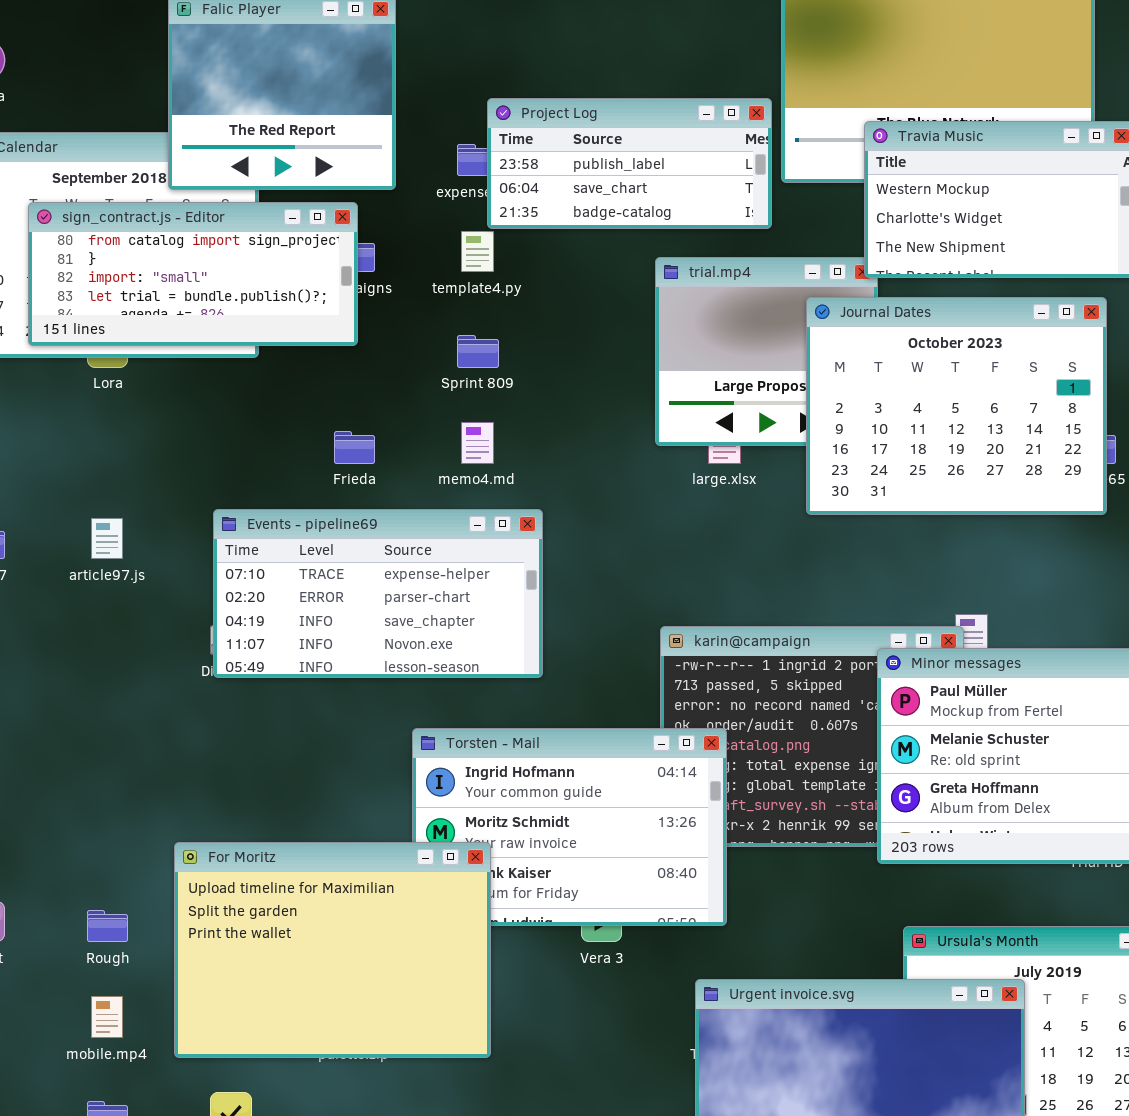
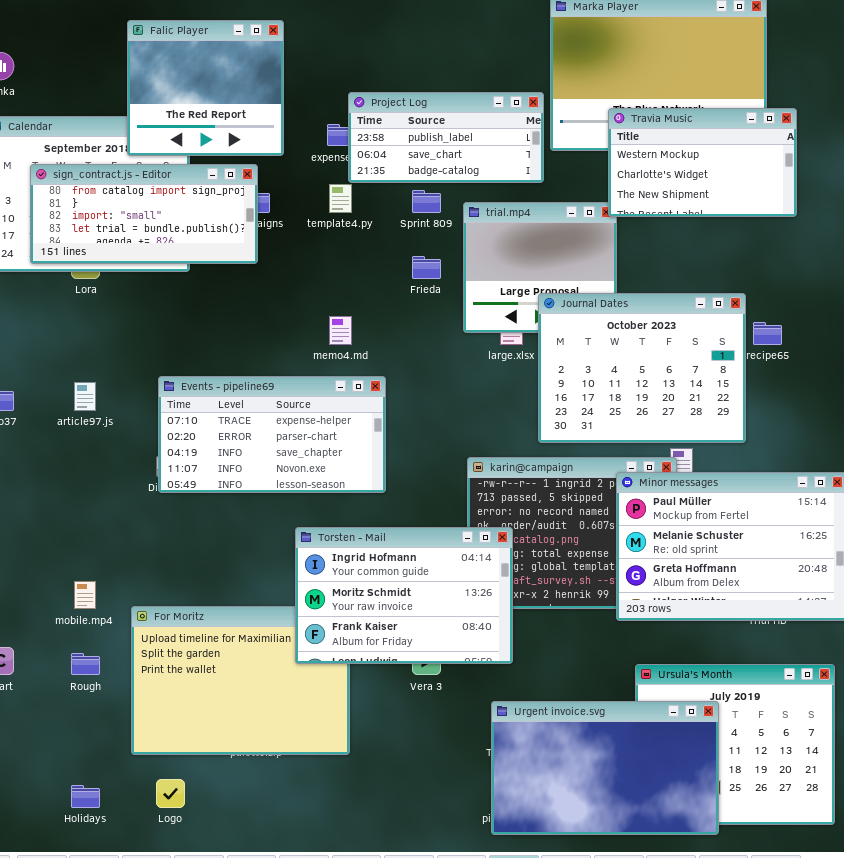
Journal Dates: [806,297,1107,515] -> [538,293,746,443], moved
Sprint 809: [457,335,499,368] -> [412,190,441,213], moved
Frieda: [334,431,375,464] -> [412,256,441,279], moved
Torsten - Mail: [412,728,727,926] -> [295,527,513,664], raised
mobile.mp4: [91,996,123,1038] -> [74,581,96,609], moved

